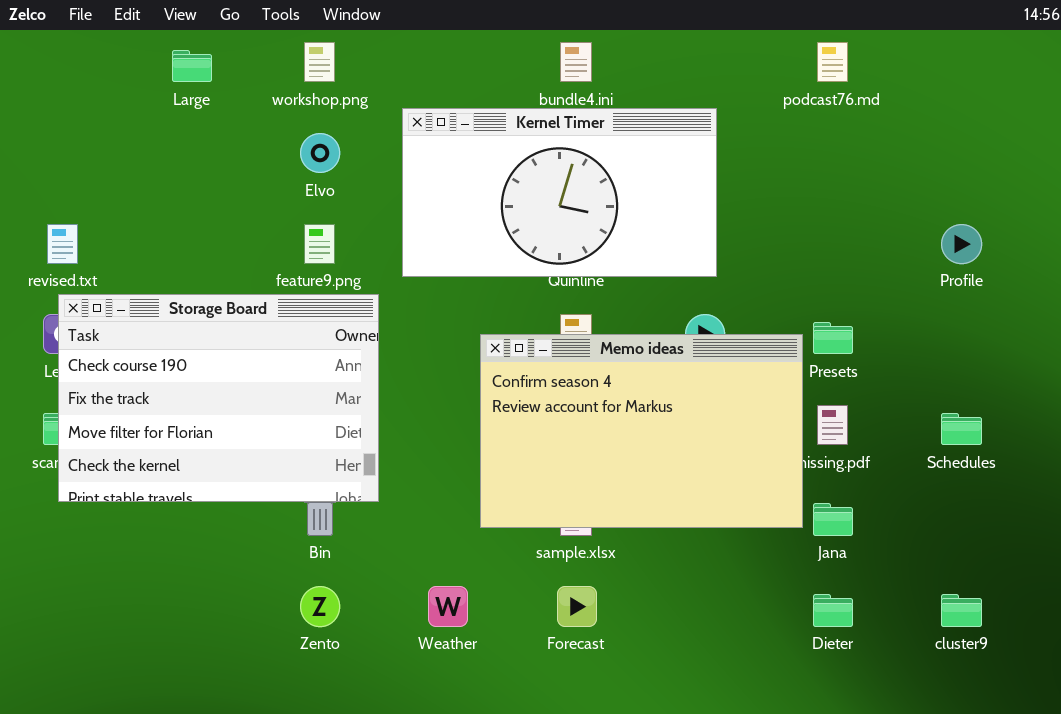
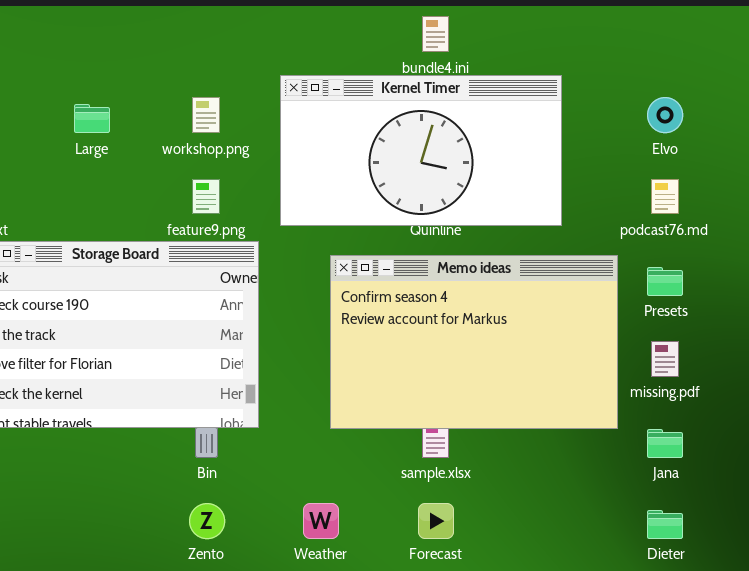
workshop.png: [304,42,335,82] -> [192,97,220,133], moved
podcast76.md: [817,42,848,82] -> [651,179,679,214], moved
Large: [172,50,212,82] -> [74,104,110,133], moved
Elvo: [300,133,340,173] -> [647,97,683,133], moved
Memo ideas: [480,334,803,528] -> [330,255,618,429], moved

